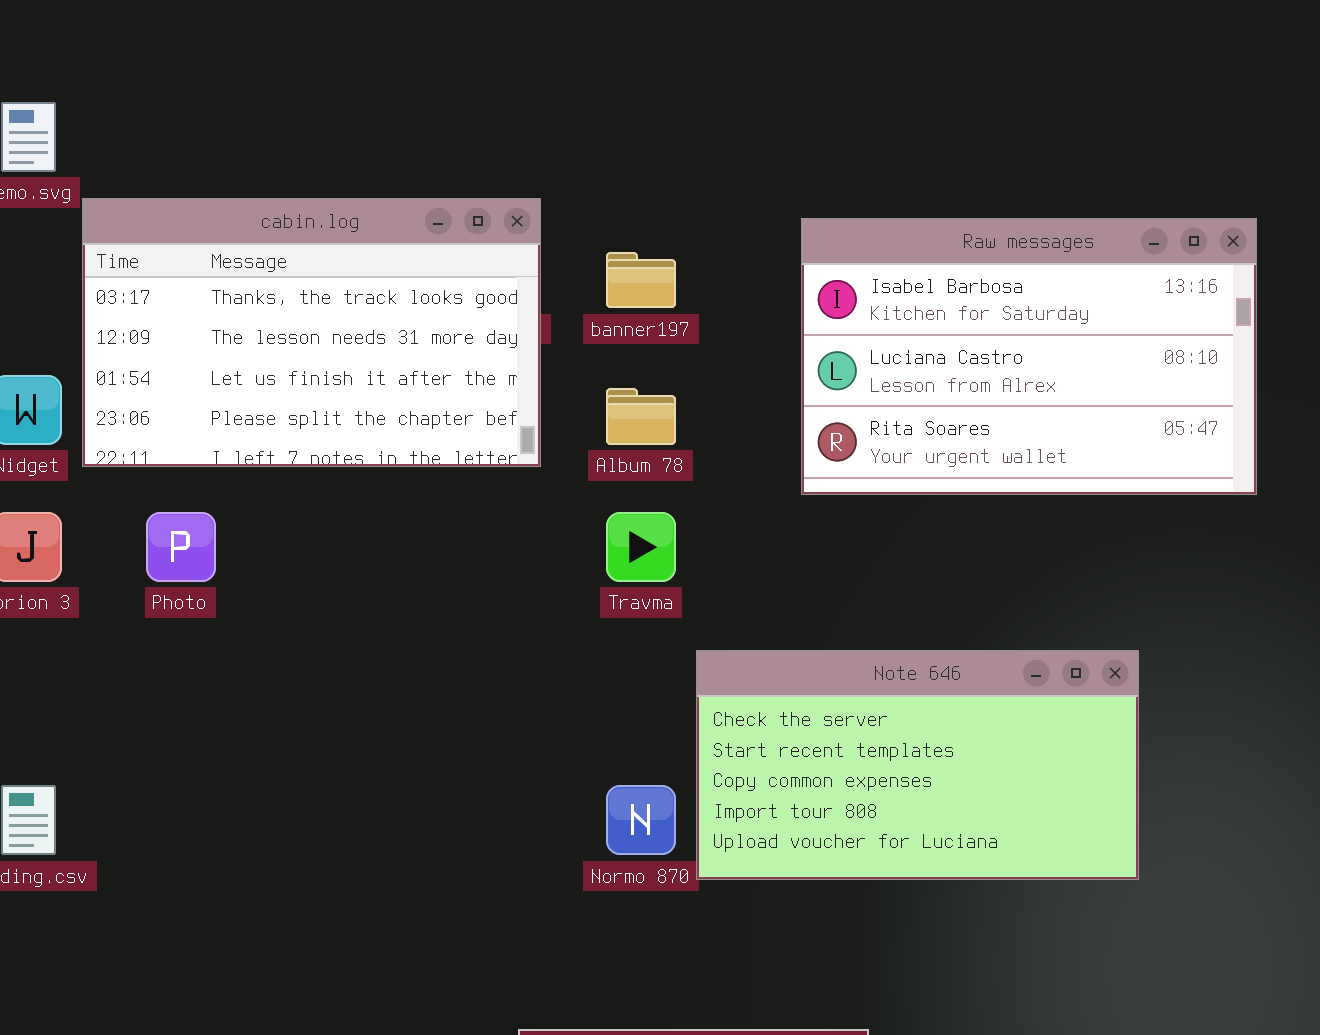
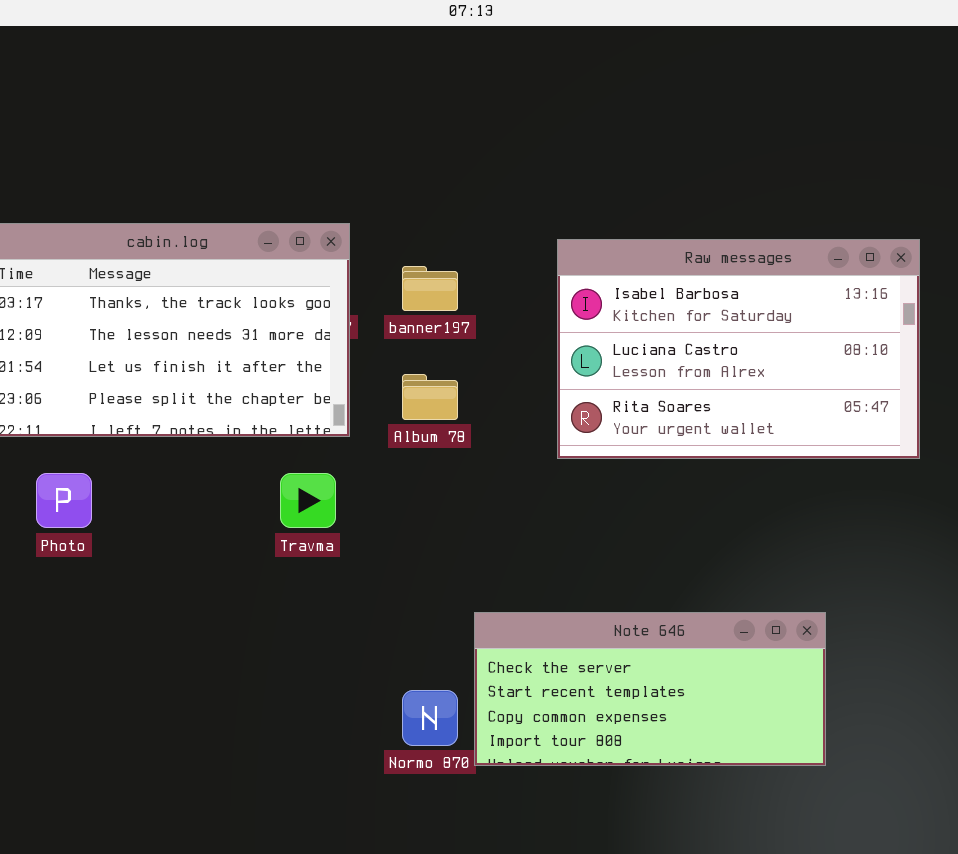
Travma: [606,512,676,582] -> [280,473,336,528], moved
Note 646: [696,650,1139,880] -> [474,612,826,766], resized

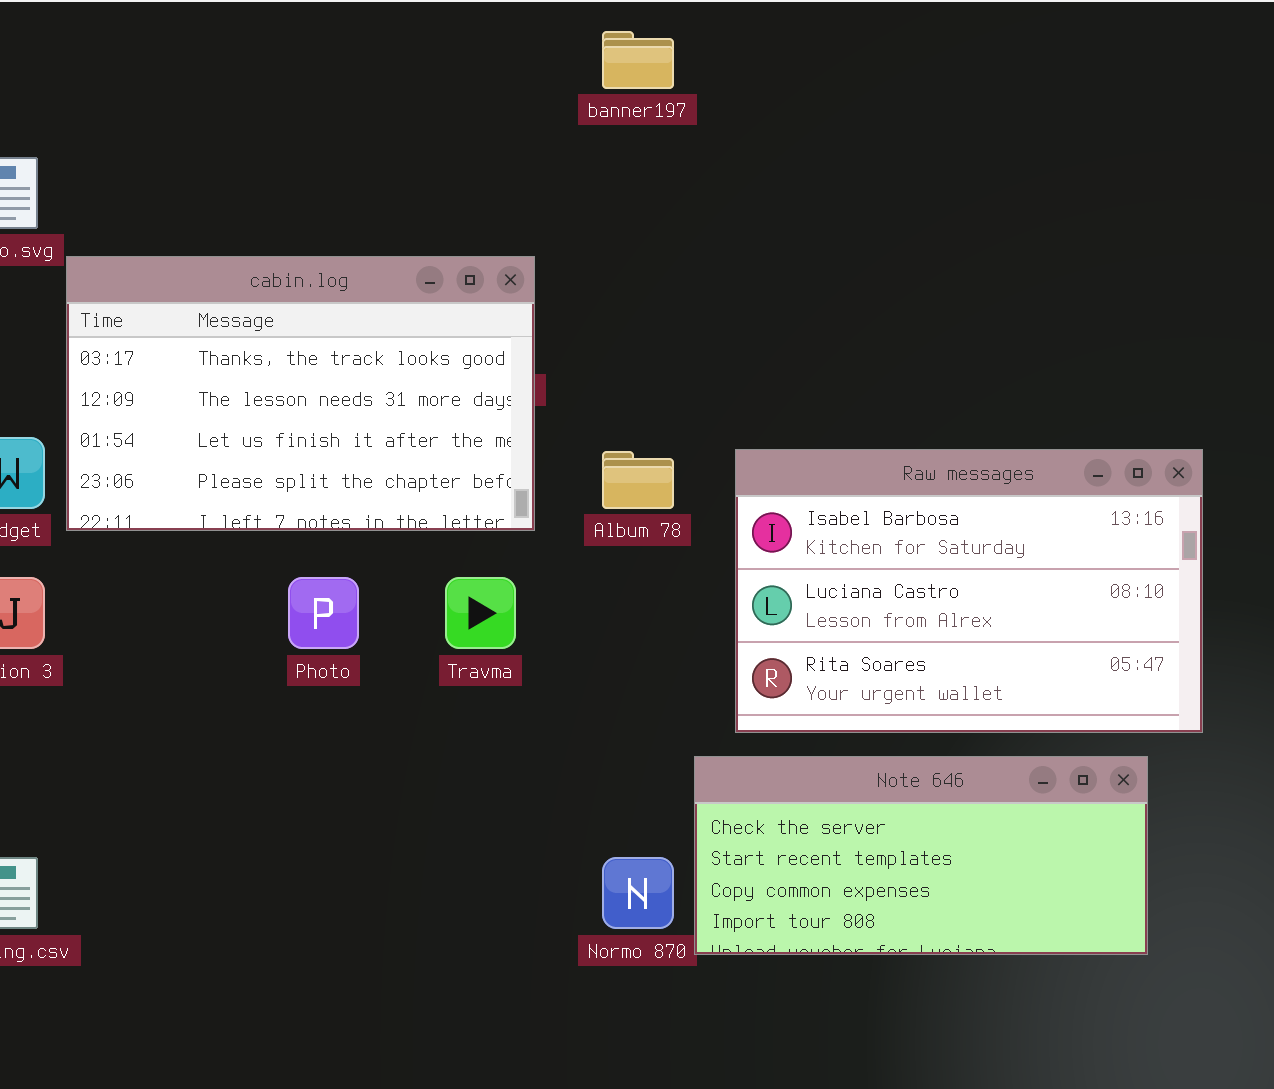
Raw messages: [557,239,920,459] -> [735,449,1203,733], moved
banner197: [402,266,458,311] -> [602,31,674,89], moved
Photo: [36,473,92,528] -> [288,577,359,649], moved

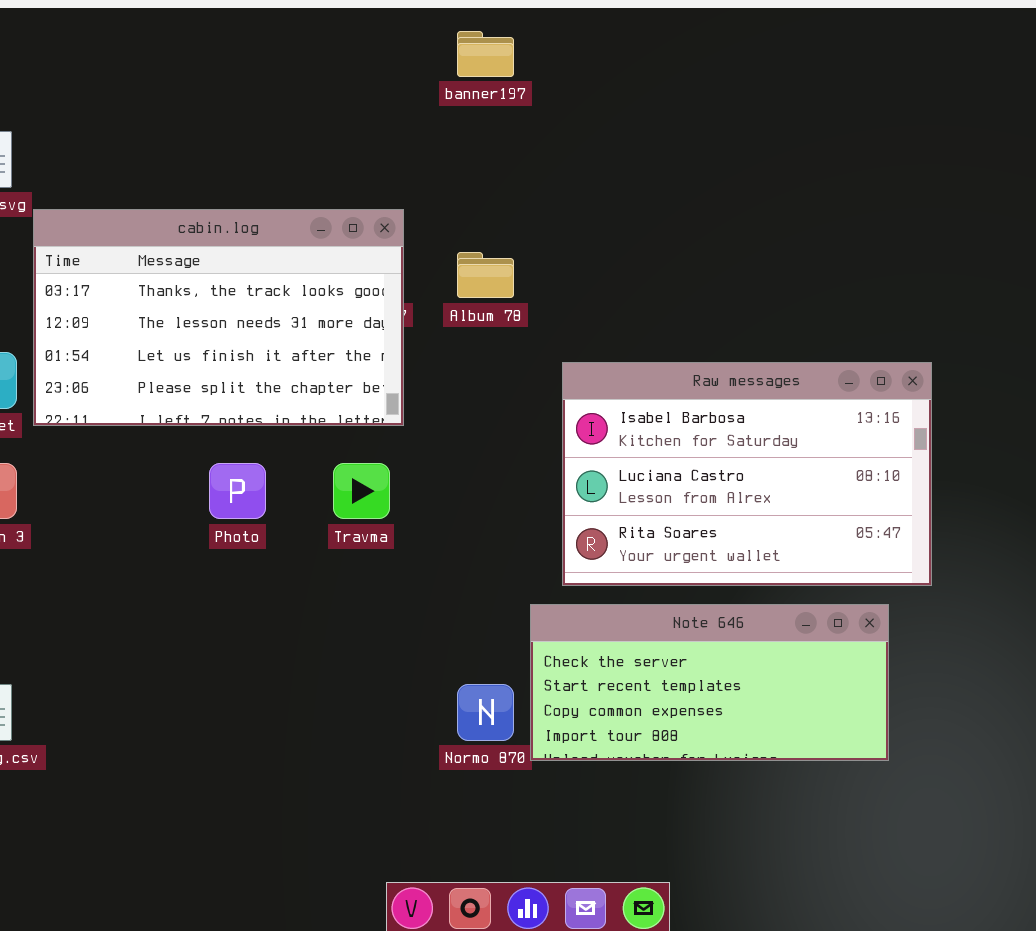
Album 78: [602,451,674,509] -> [457,252,514,298], moved

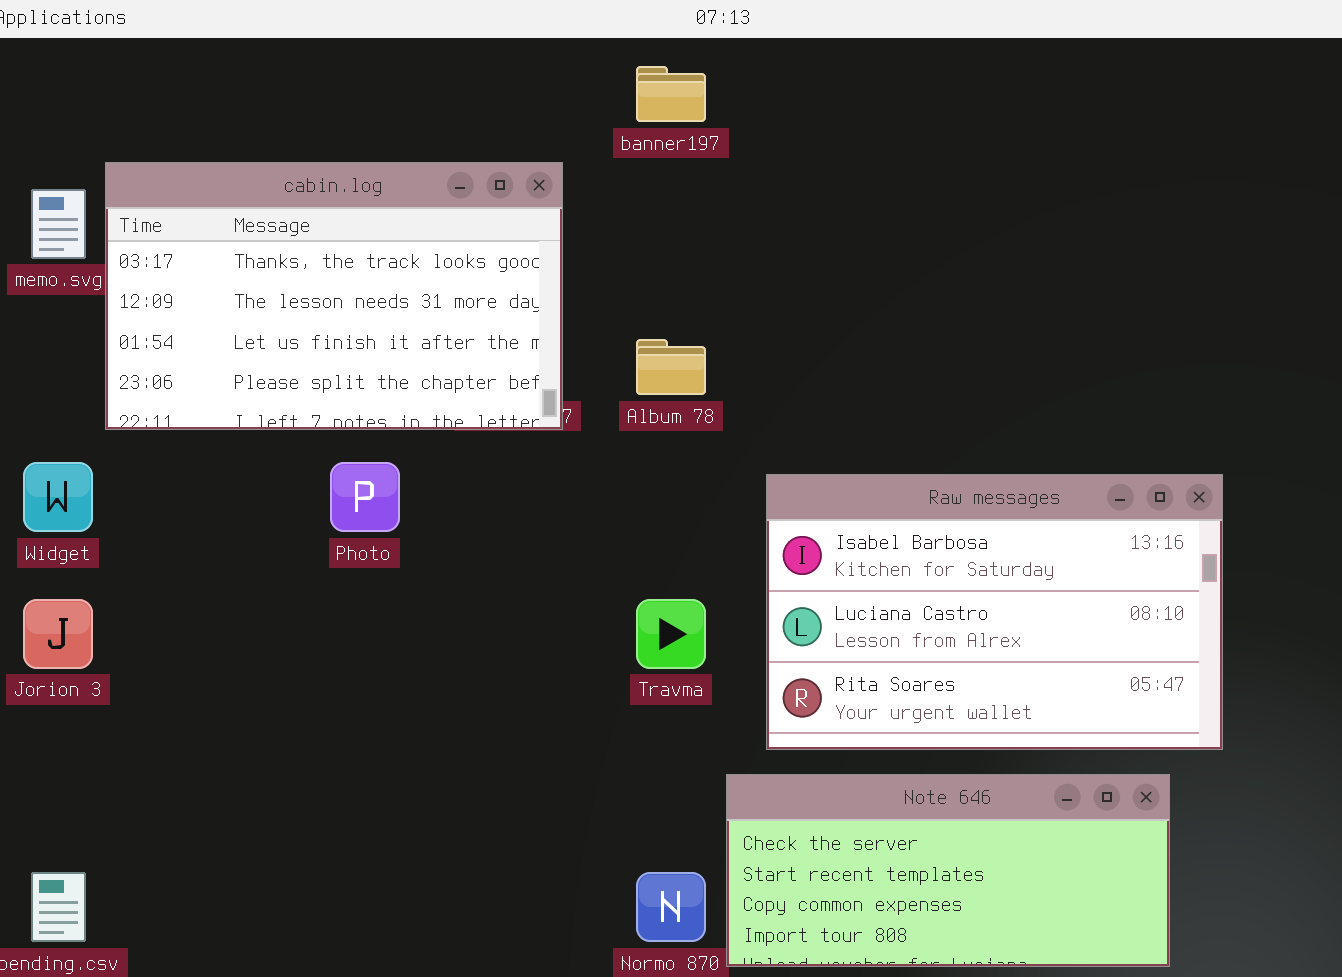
cabin.log: [33,209,404,426] -> [105,162,563,430], moved
Photo: [209,463,266,519] -> [330,462,400,532], moved
Travma: [333,463,390,519] -> [636,599,706,669], moved

